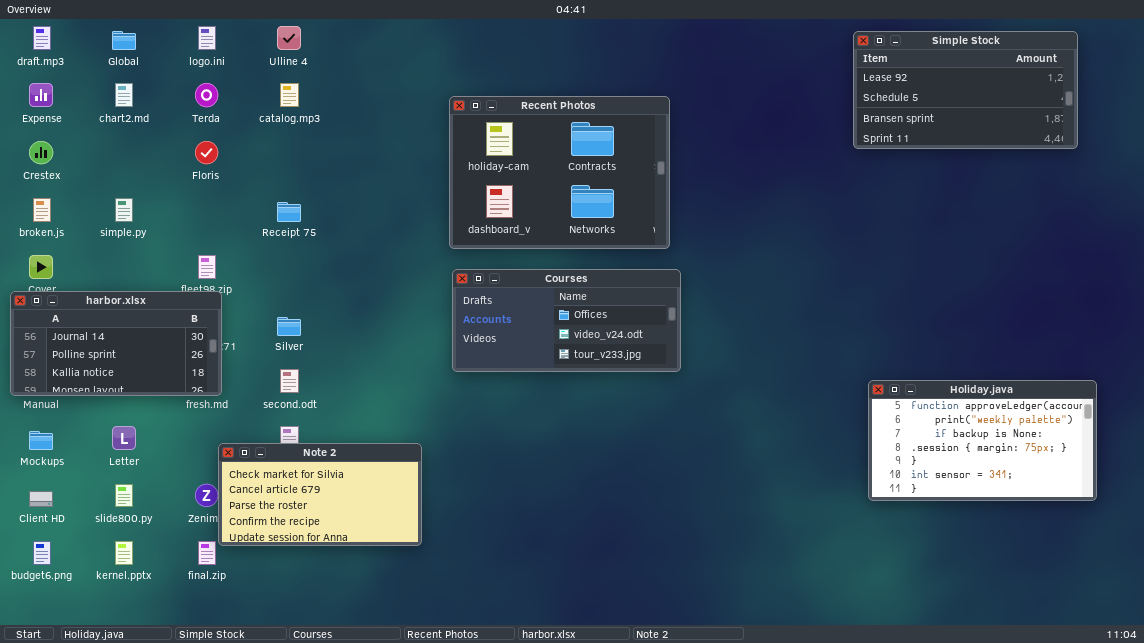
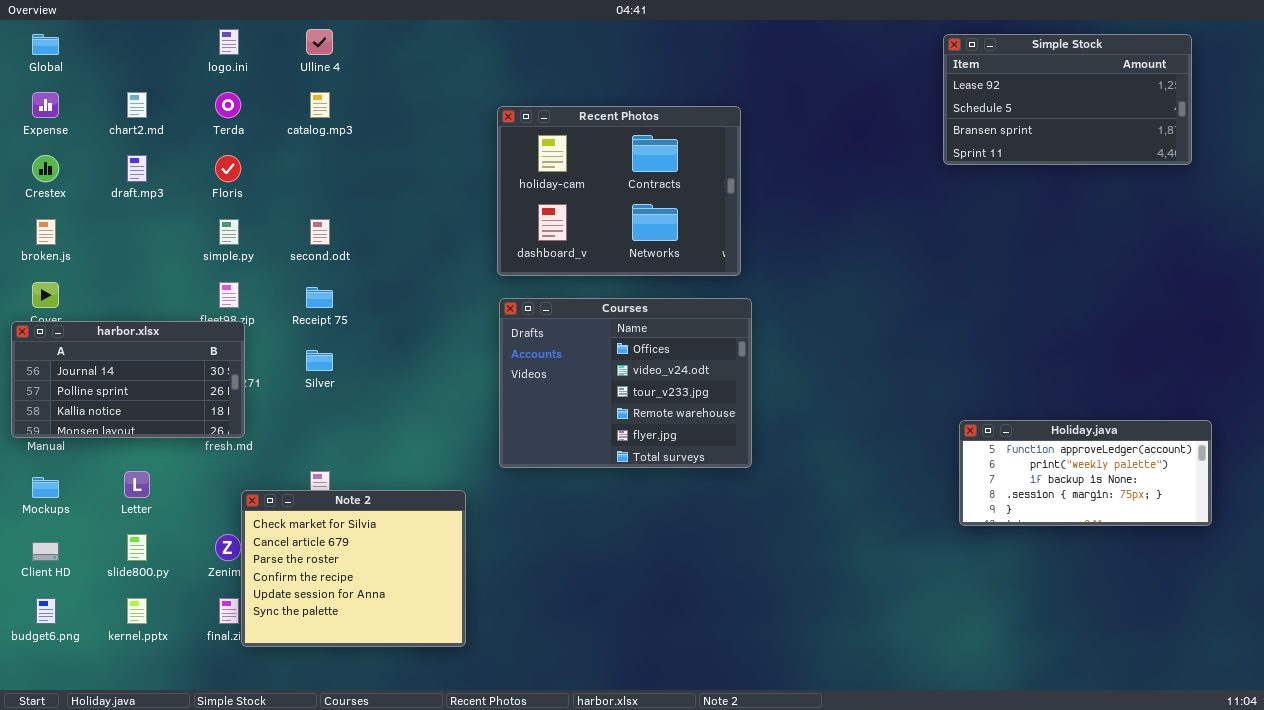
draft.mp3: [33,26,51,50] -> [127,155,147,182], moved
Global: [112,31,136,50] -> [32,34,59,55], moved
simple.py: [115,198,133,222] -> [219,219,239,245], moved
Receipt 75: [277,202,301,222] -> [306,287,333,308], moved
Courses: [452,269,681,372] -> [499,298,752,468], resized
second.odt: [280,369,299,393] -> [310,219,330,245], moved
Holiday.java: [868,380,1097,501] -> [959,420,1212,526], resized
Note 2: [218,443,422,546] -> [241,490,466,647], resized

